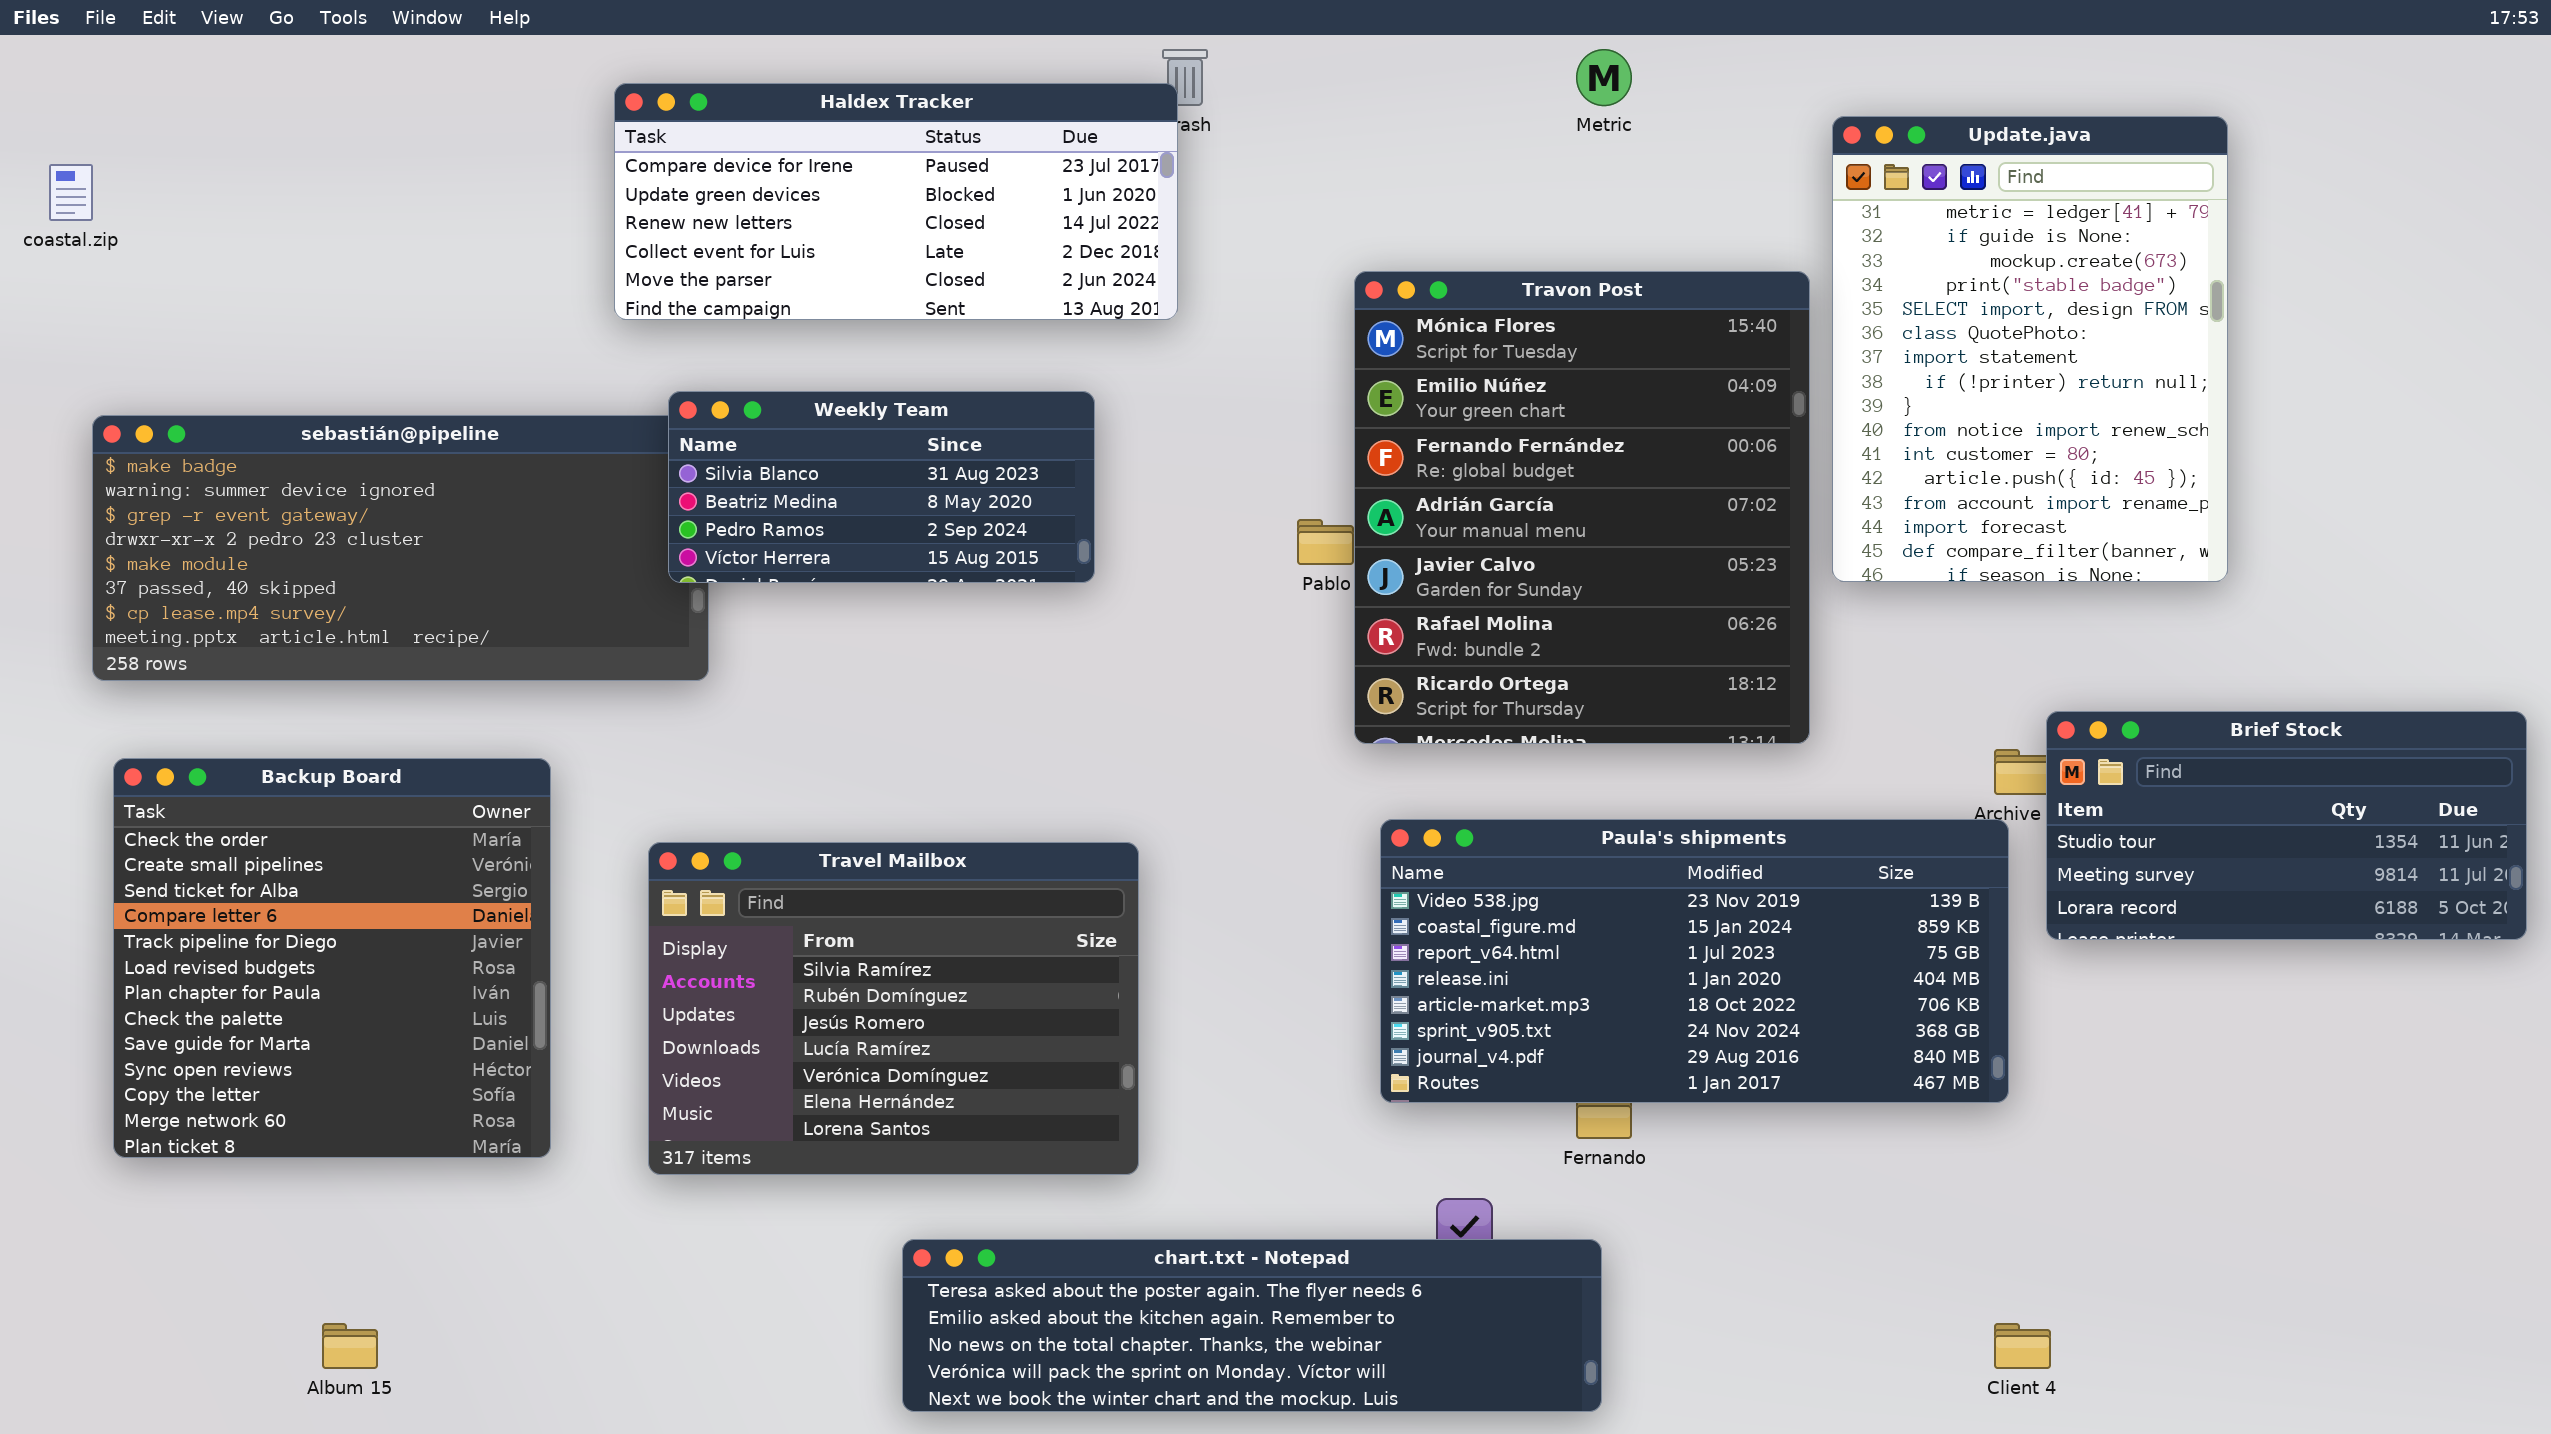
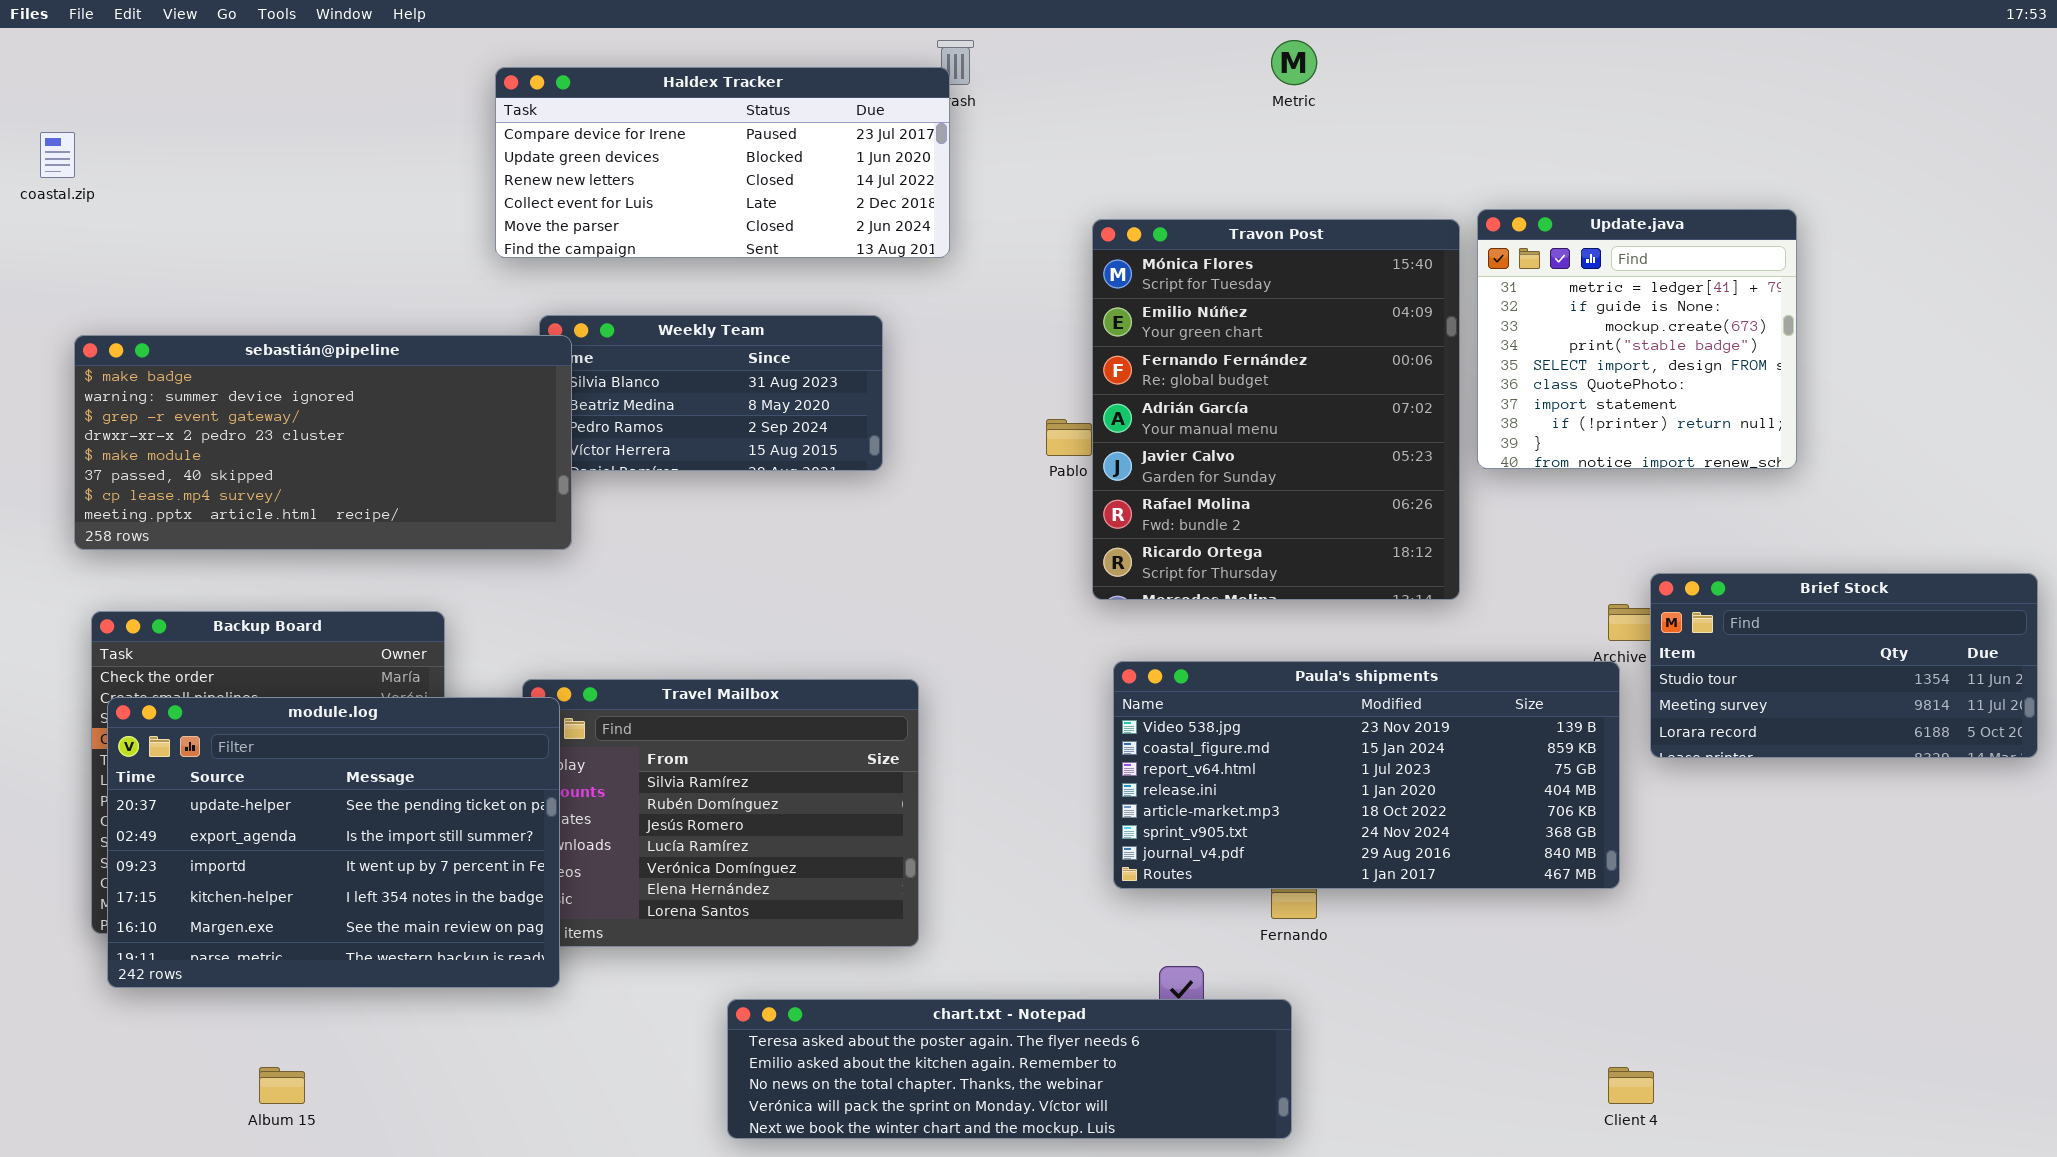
Update.java: [1832,116,2228,582] -> [1477,209,1797,469], resized
sebastián@pipeline: [92,415,709,681] -> [74,335,572,550], raised
module.log: none -> [107,697,560,988], opened

